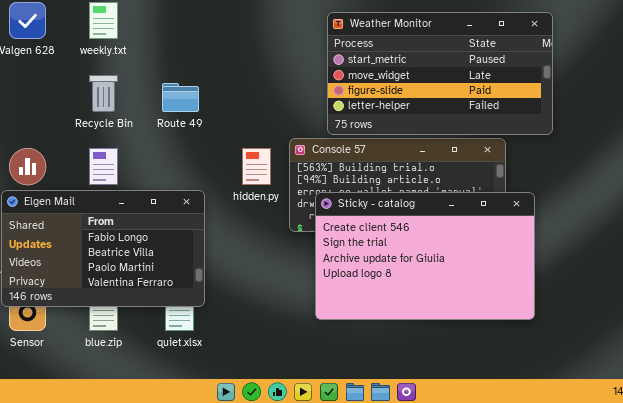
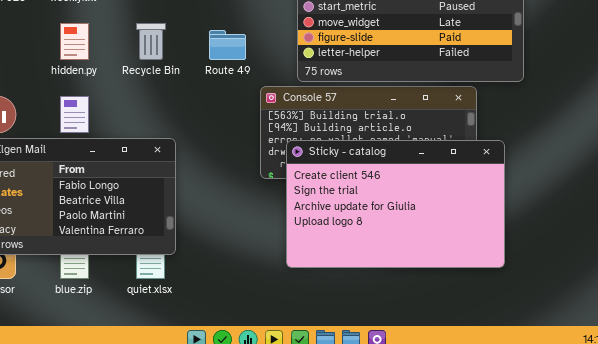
Recycle Bin: [89,75,118,112] -> [136,23,166,60], moved
Route 49: [162,83,199,112] -> [209,30,246,60], moved
hidden.py: [242,148,271,185] -> [60,23,89,60], moved

